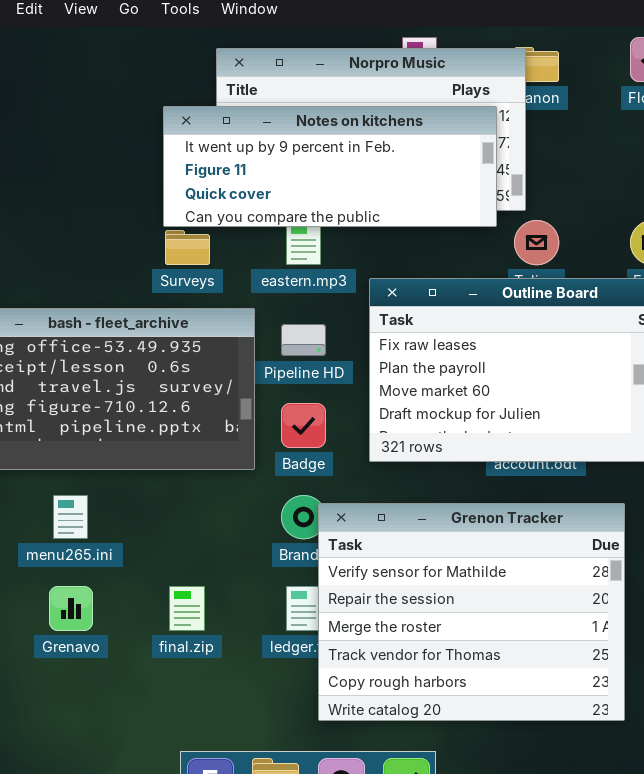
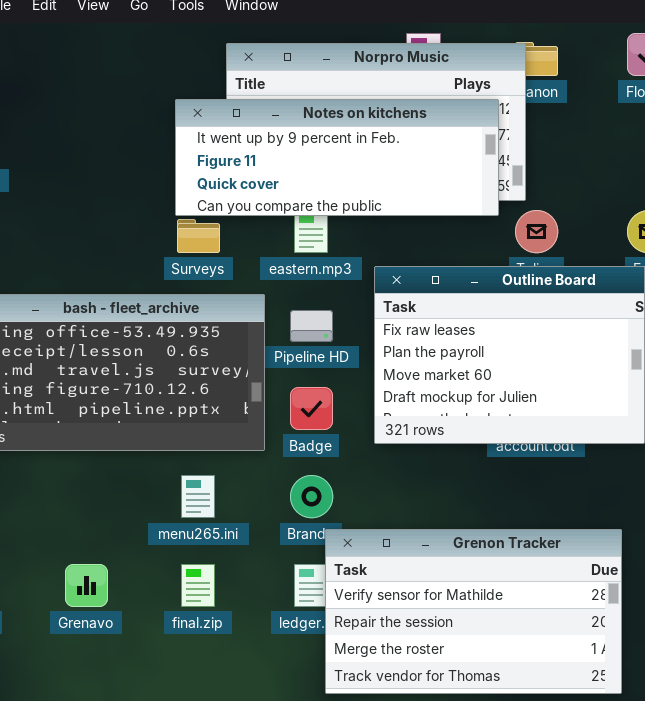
menu265.ini: [53,495,88,539] -> [181,475,215,518], moved
Grenon Tracker: [318,503,625,721] -> [325,529,622,694], resized

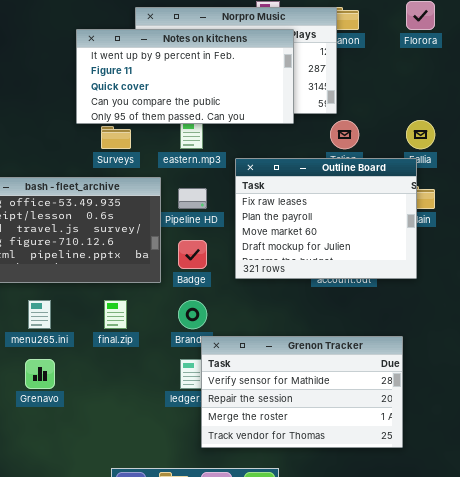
Notes on kitchens: [175,99,499,216] -> [76,29,294,124], moved, resized
menu265.ini: [181,475,215,518] -> [28,300,51,329], moved
final.zip: [181,564,215,607] -> [104,300,127,329], moved

